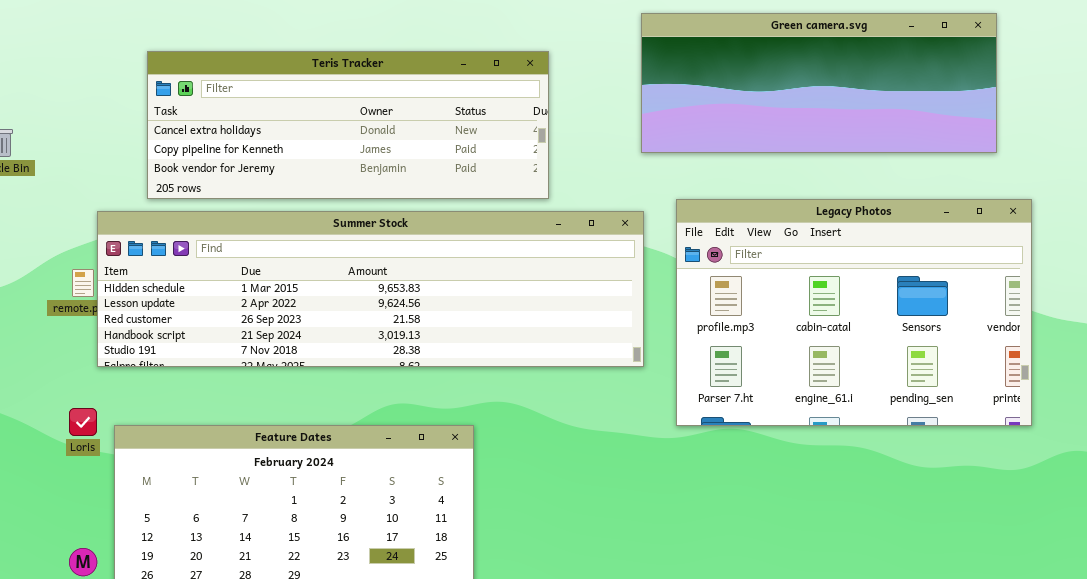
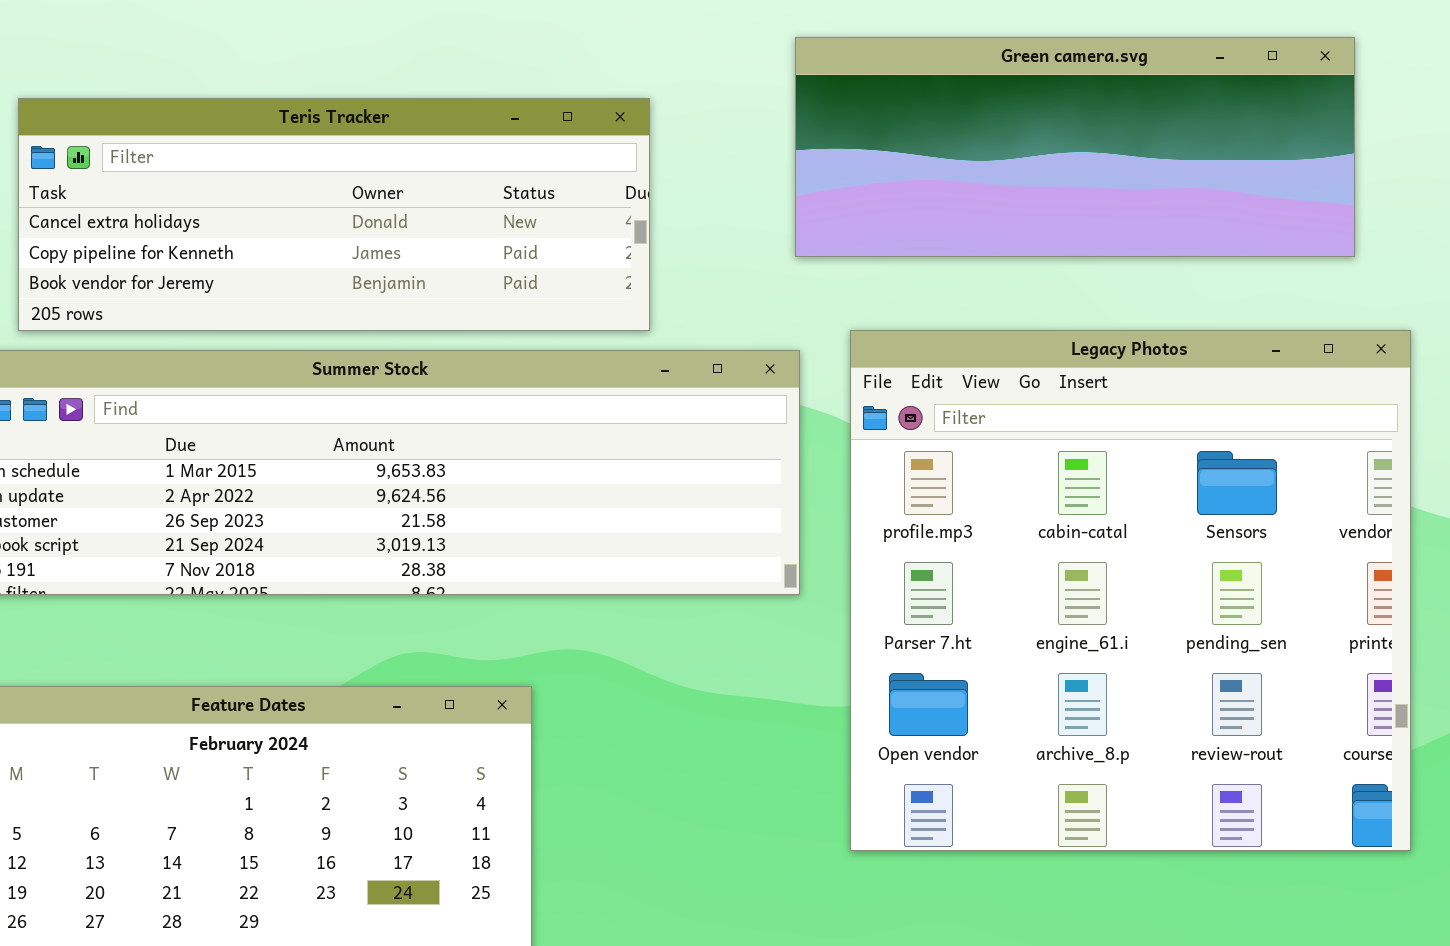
Legacy Photos: [676,199,1032,426] -> [850,330,1411,851], resized

